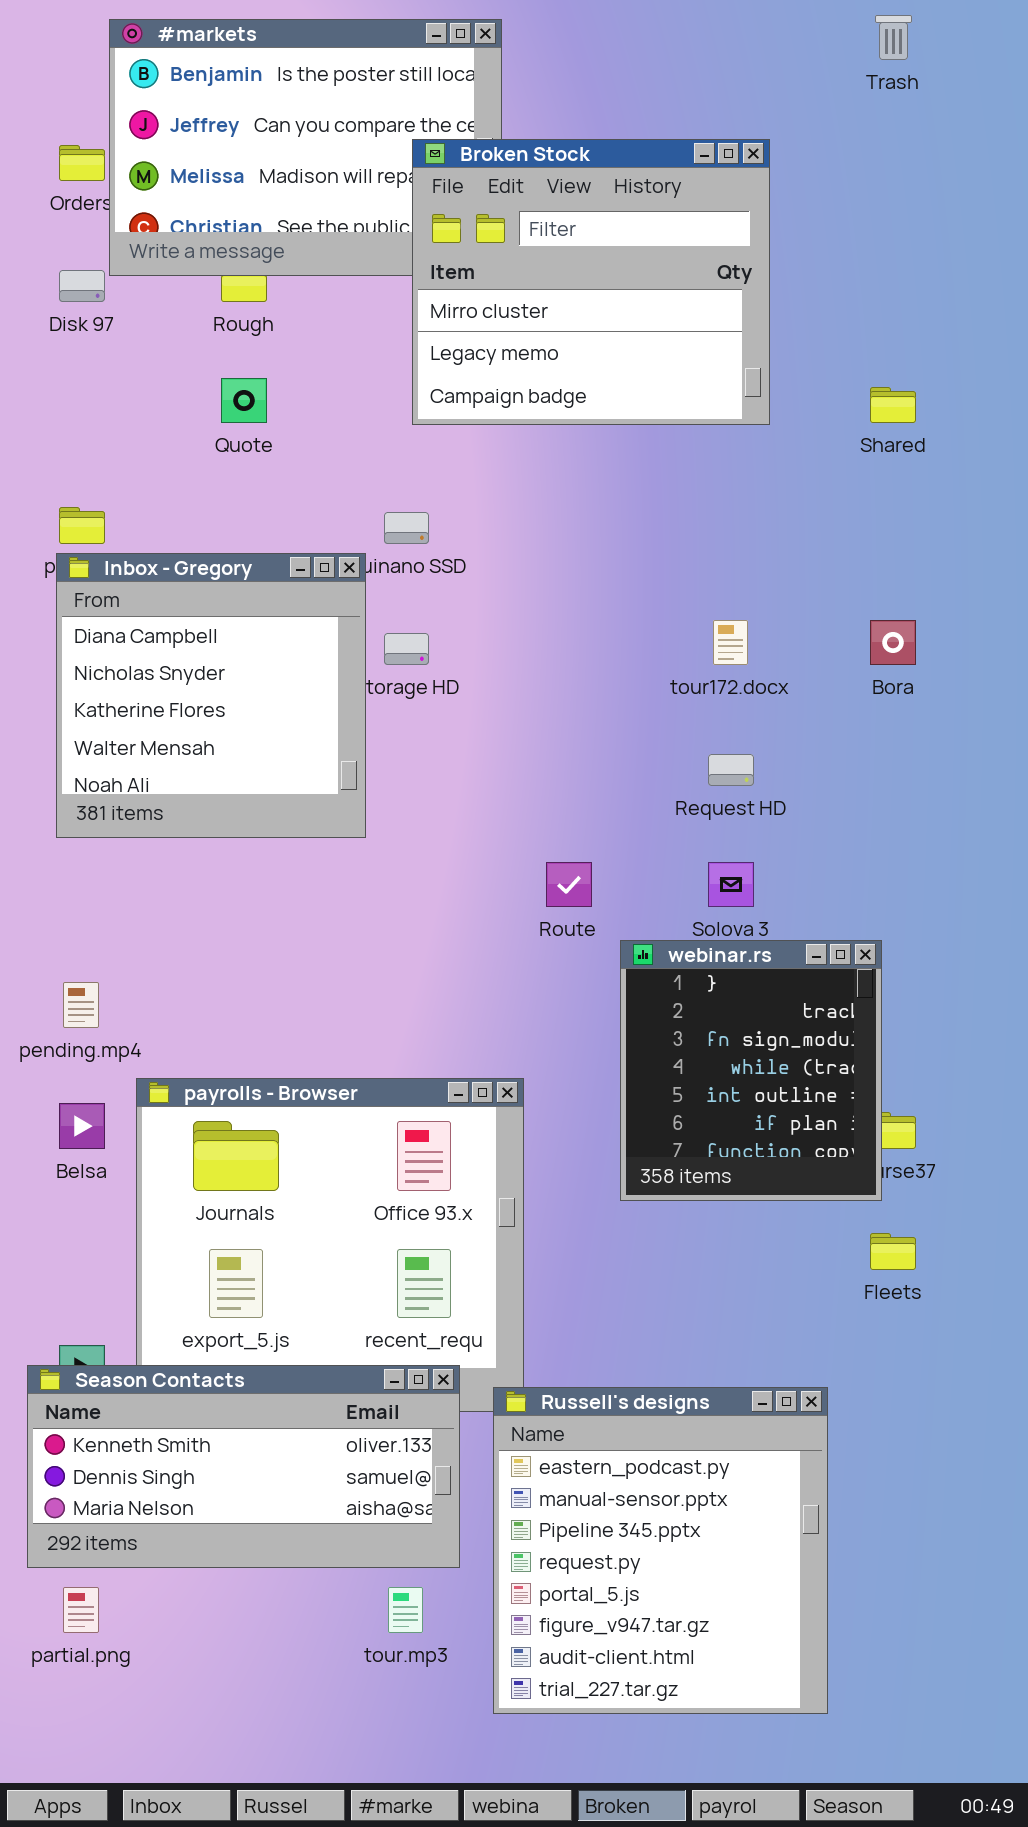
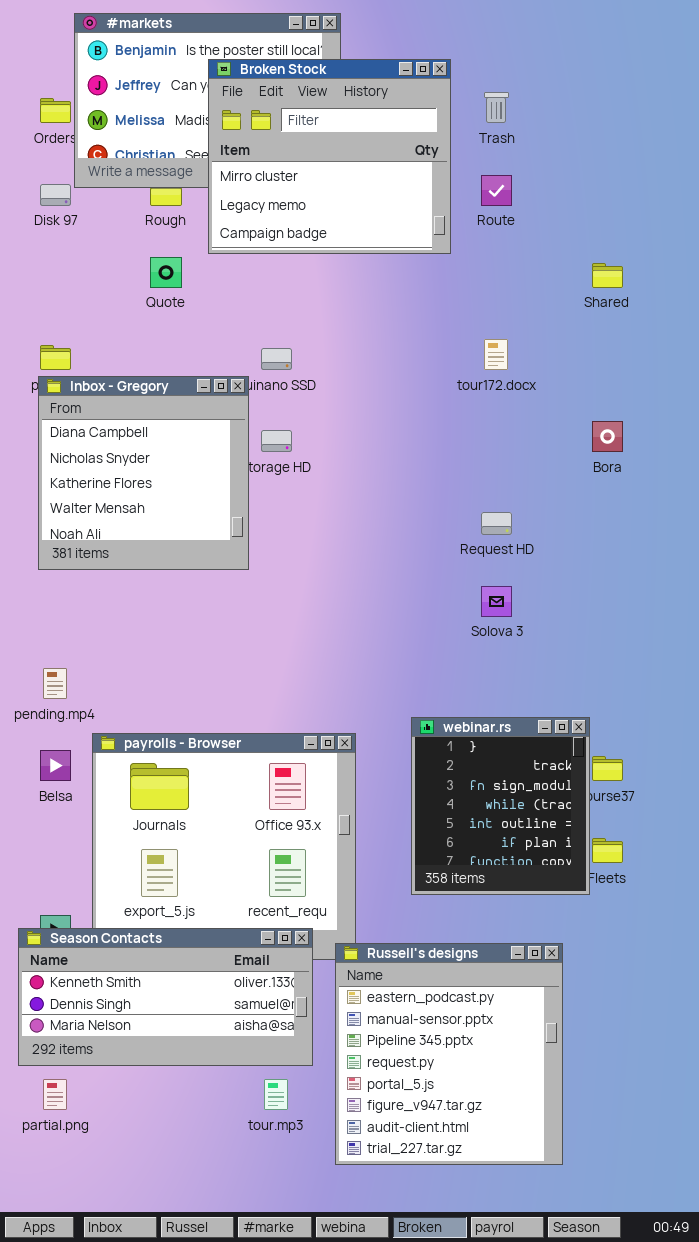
Trash: [875,15,912,60] -> [484,92,509,123], moved
Broken Stock: [412,139,770,425] -> [208,59,451,254], moved
tour172.docx: [713,620,748,665] -> [484,339,508,370], moved
Route: [546,862,592,907] -> [481,175,512,206], moved
webinar.rs: [620,940,882,1201] -> [411,717,590,895], moved

